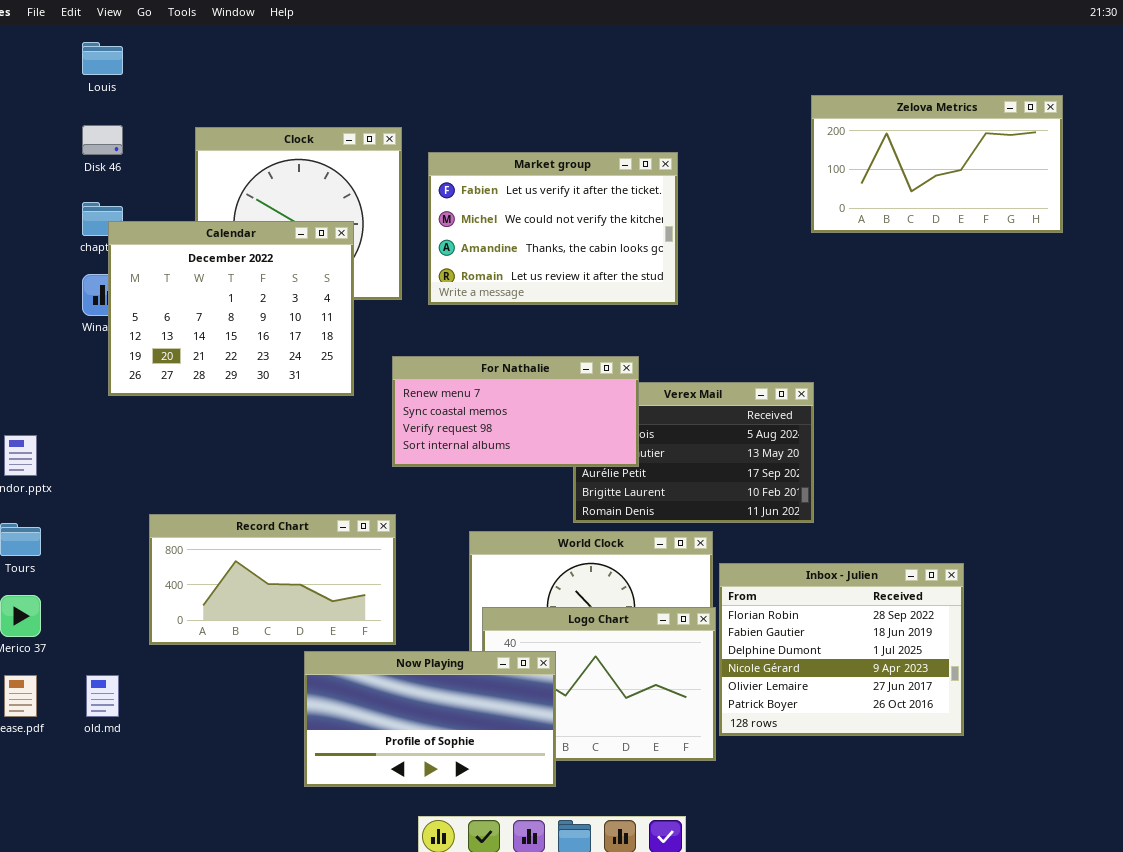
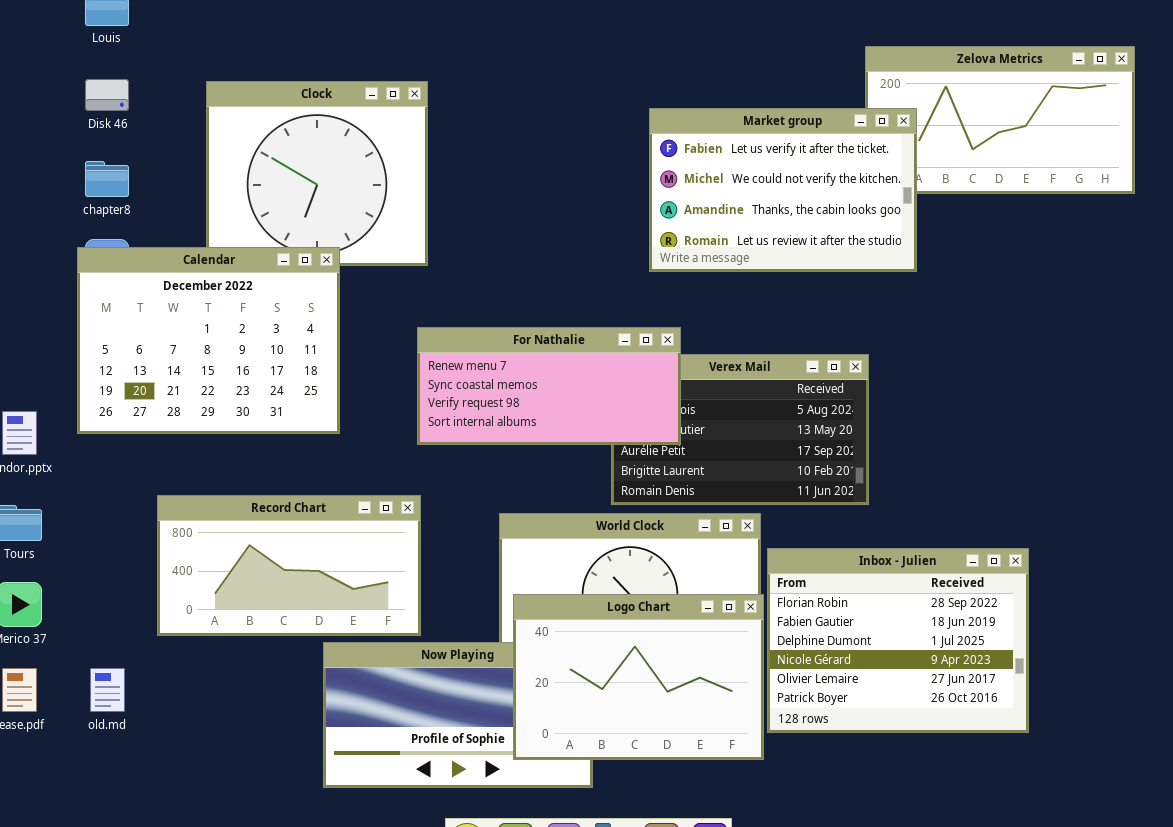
Market group: [428,152,678,305] -> [649,108,917,272], moved
Calendar: [108,221,354,396] -> [77,247,340,434], moved
Logo Chart: [482,607,716,761] -> [513,594,764,760], raised

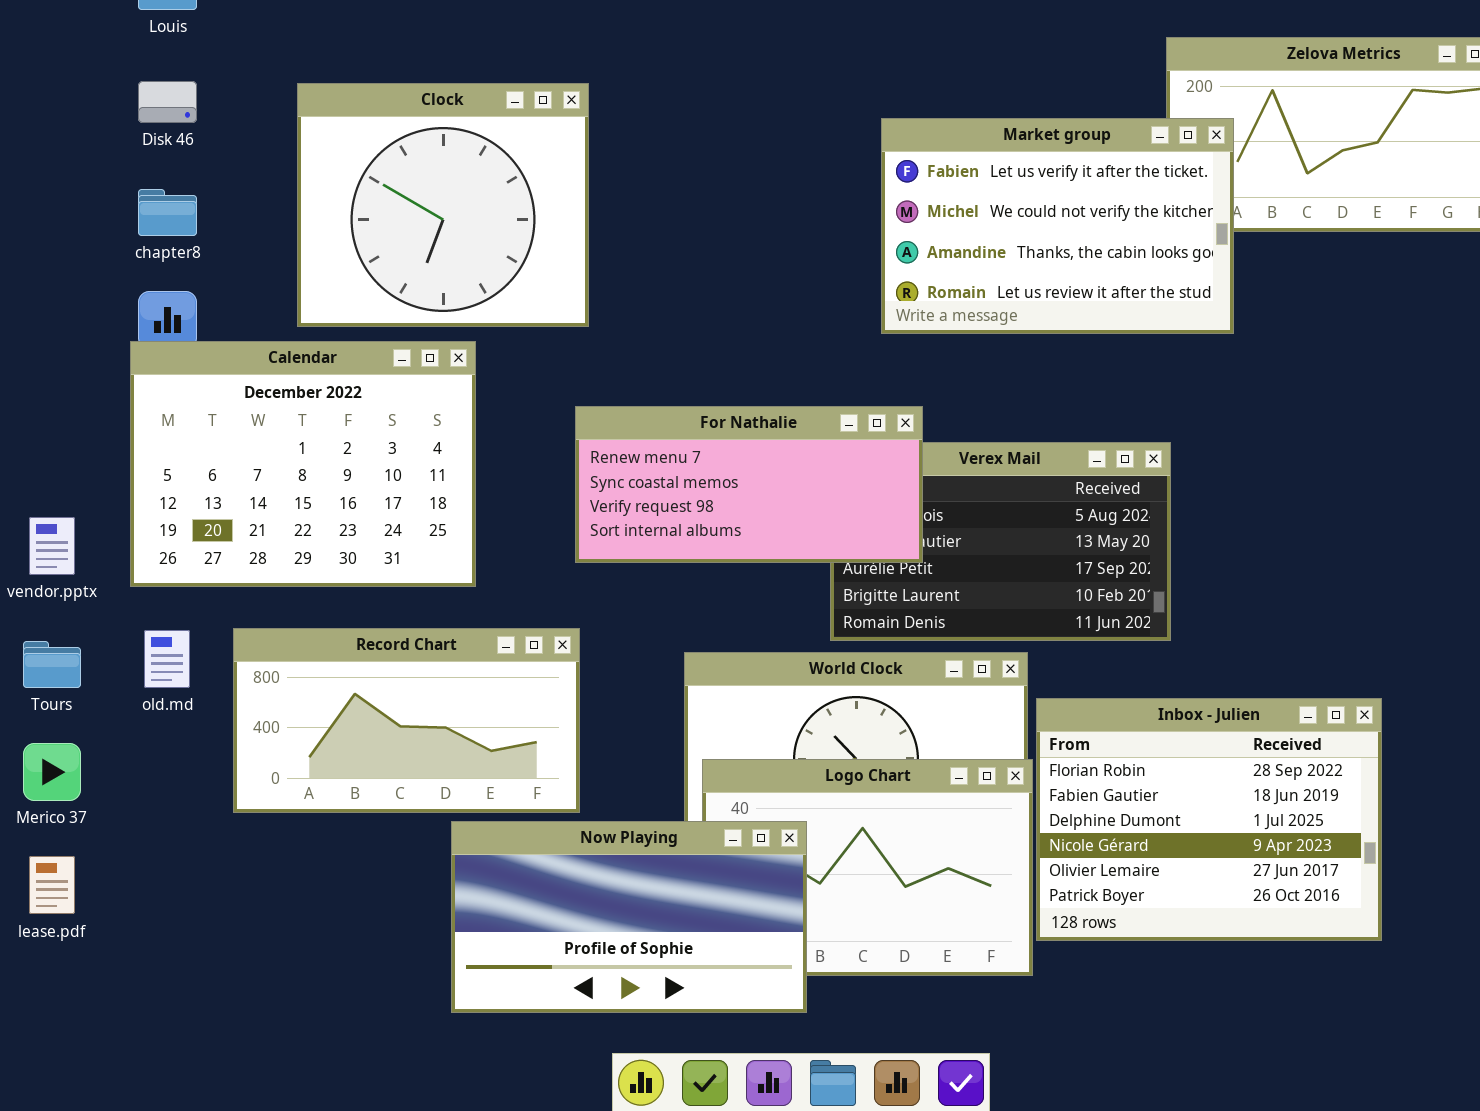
Calendar: [77,247,340,434] -> [130,341,476,587], moved
Now Playing: [323,642,593,788] -> [451,821,807,1013], raised
old.md: [90,668,125,712] -> [144,630,190,688], moved

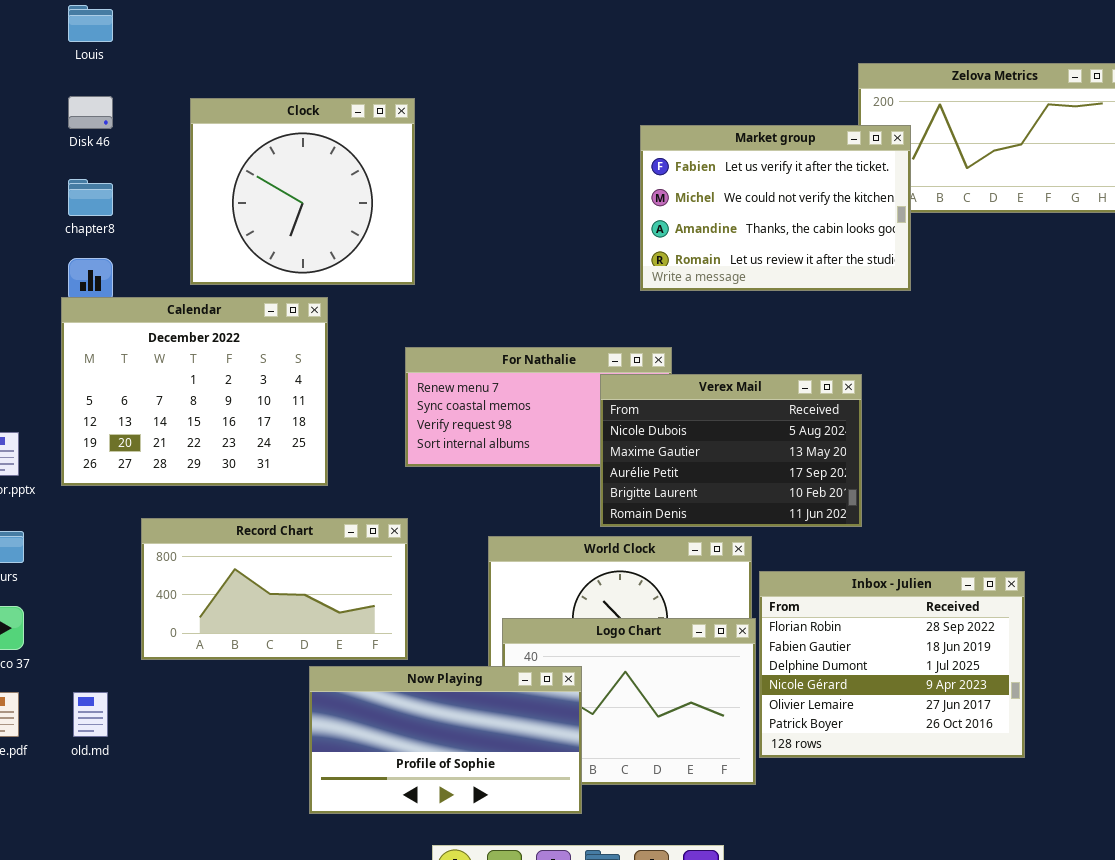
Verex Mail: [830,442,1171,641] -> [600,374,862,527], raised
old.md: [144,630,190,688] -> [73,692,108,737], moved

